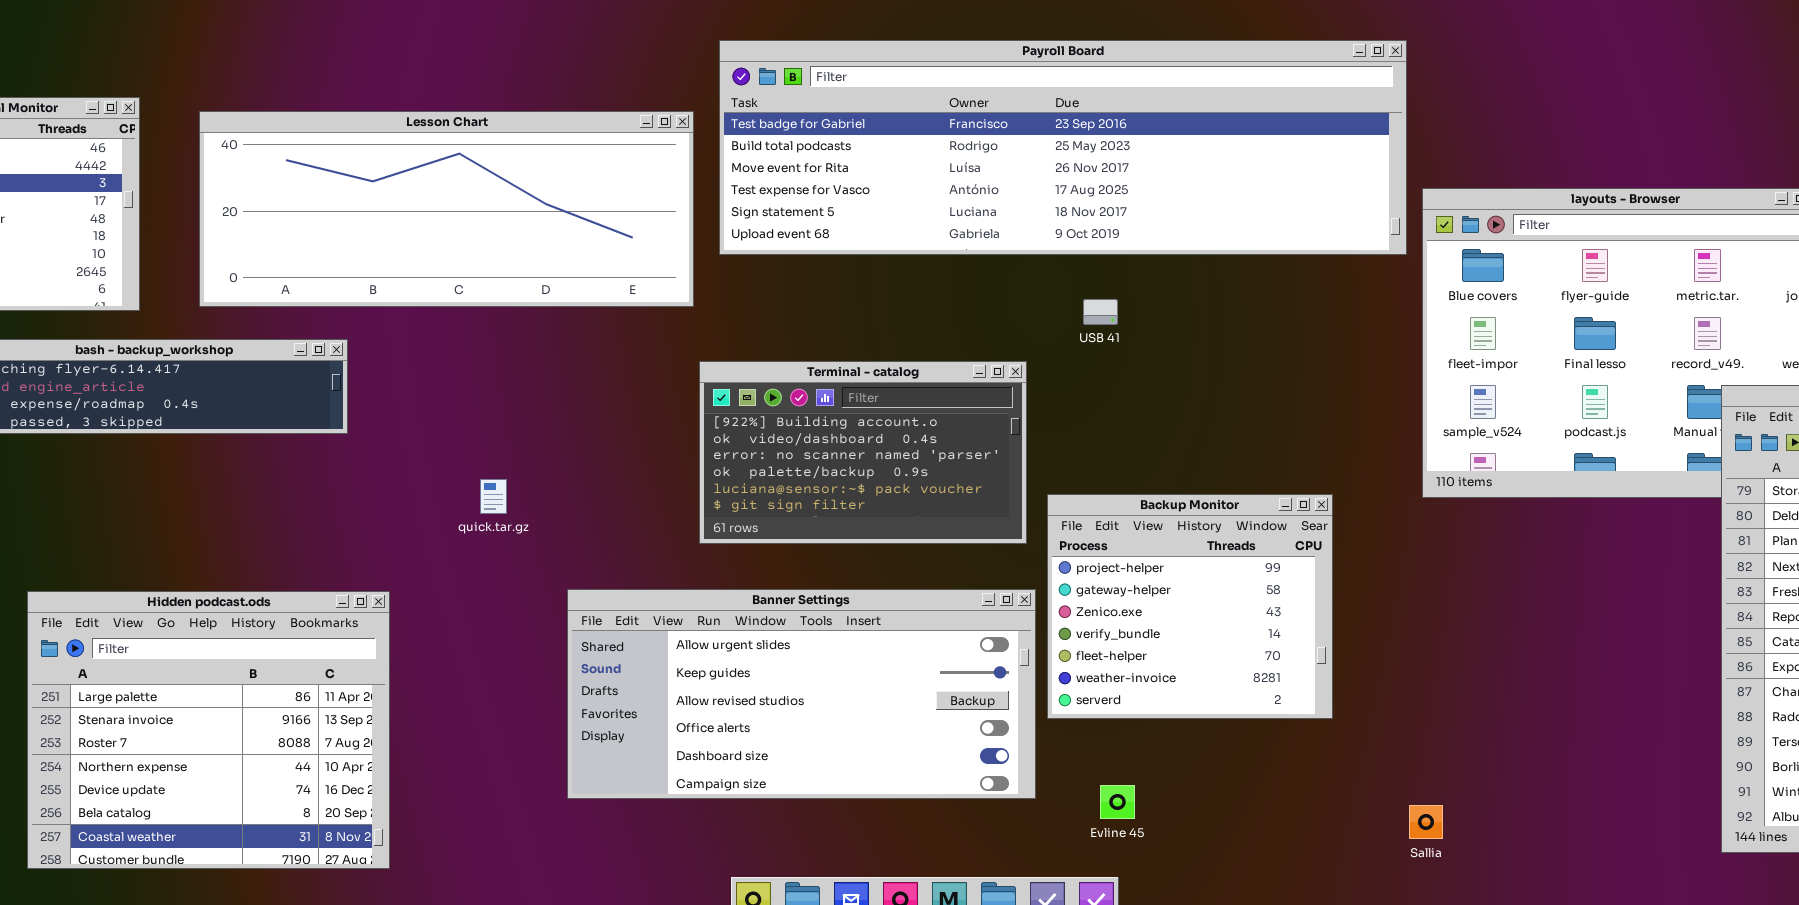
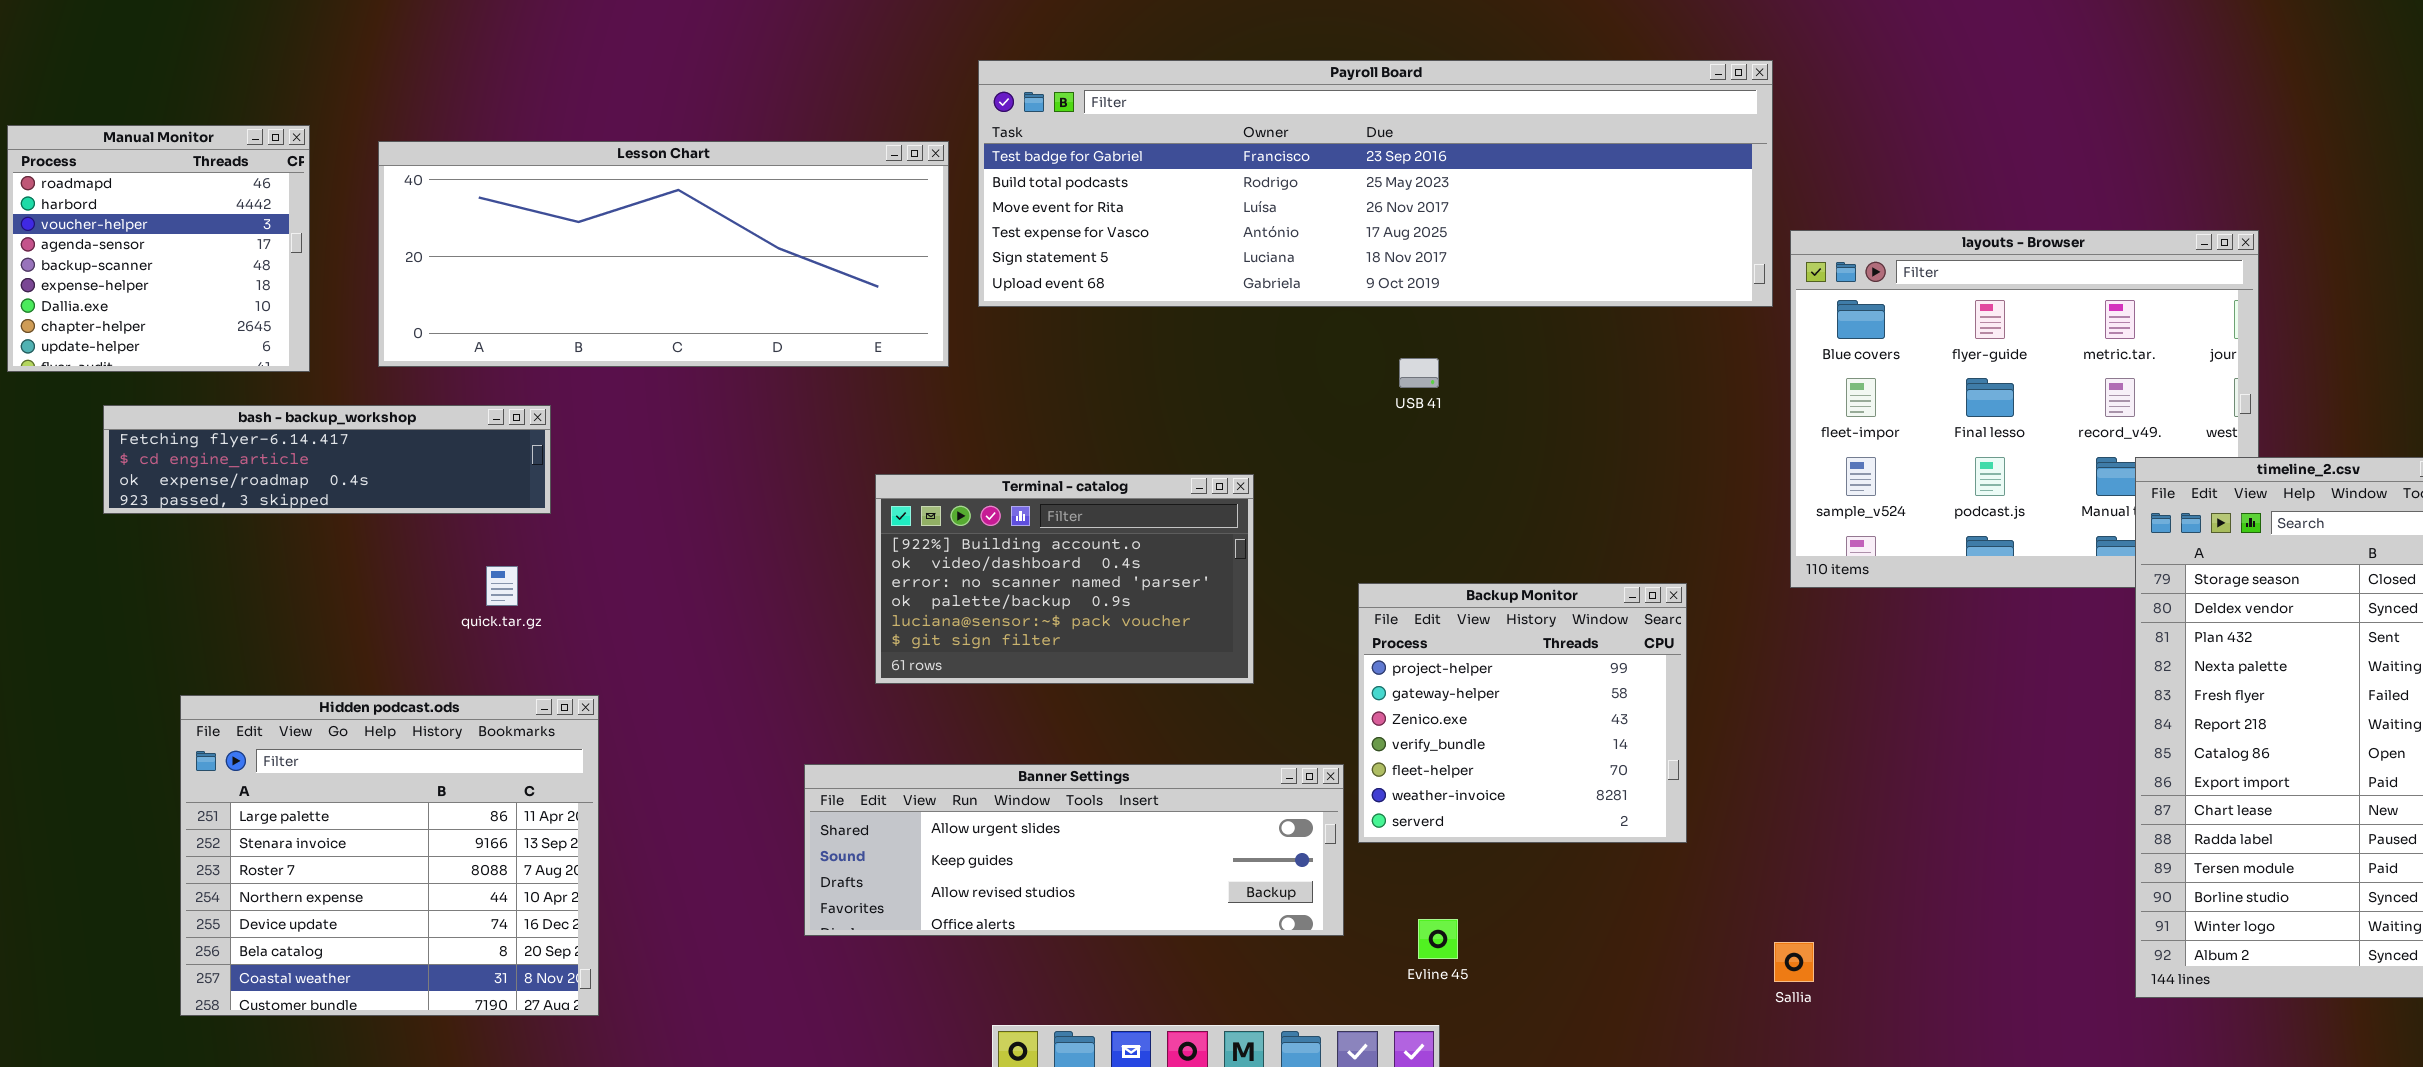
Terminal - catalog: [699,361,1027,544] -> [875,474,1254,684], moved
quick.tar.gz: [480,479,507,514] -> [486,566,518,606], moved
Banner Settings: [567,589,1036,799] -> [804,764,1344,936], resized

